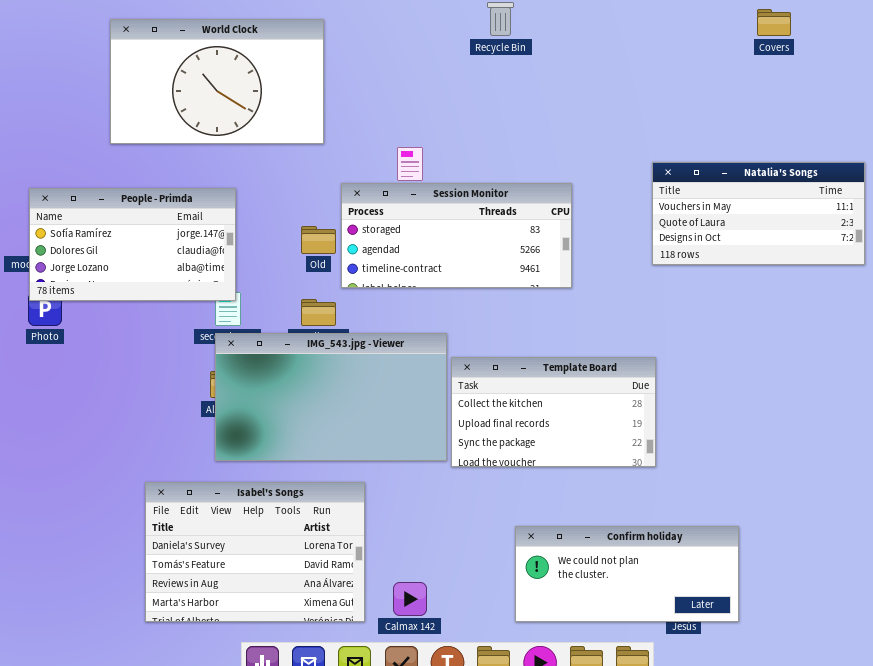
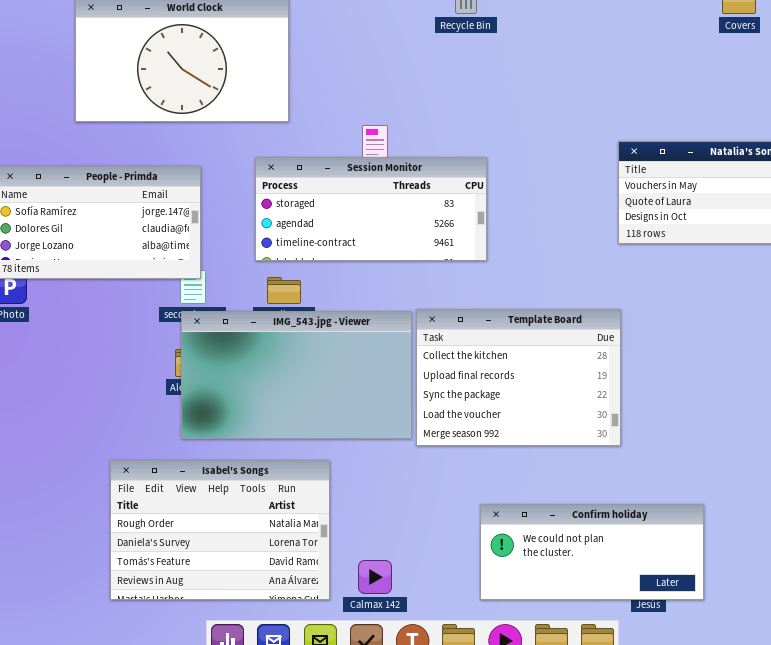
Session Monitor: [341,183,572,288] -> [255,157,487,261], moved
Template Board: [451,357,656,467] -> [416,309,621,446], resized
Isabel's Songs: [145,482,365,622] -> [110,460,330,600], scrolled up 1 row

